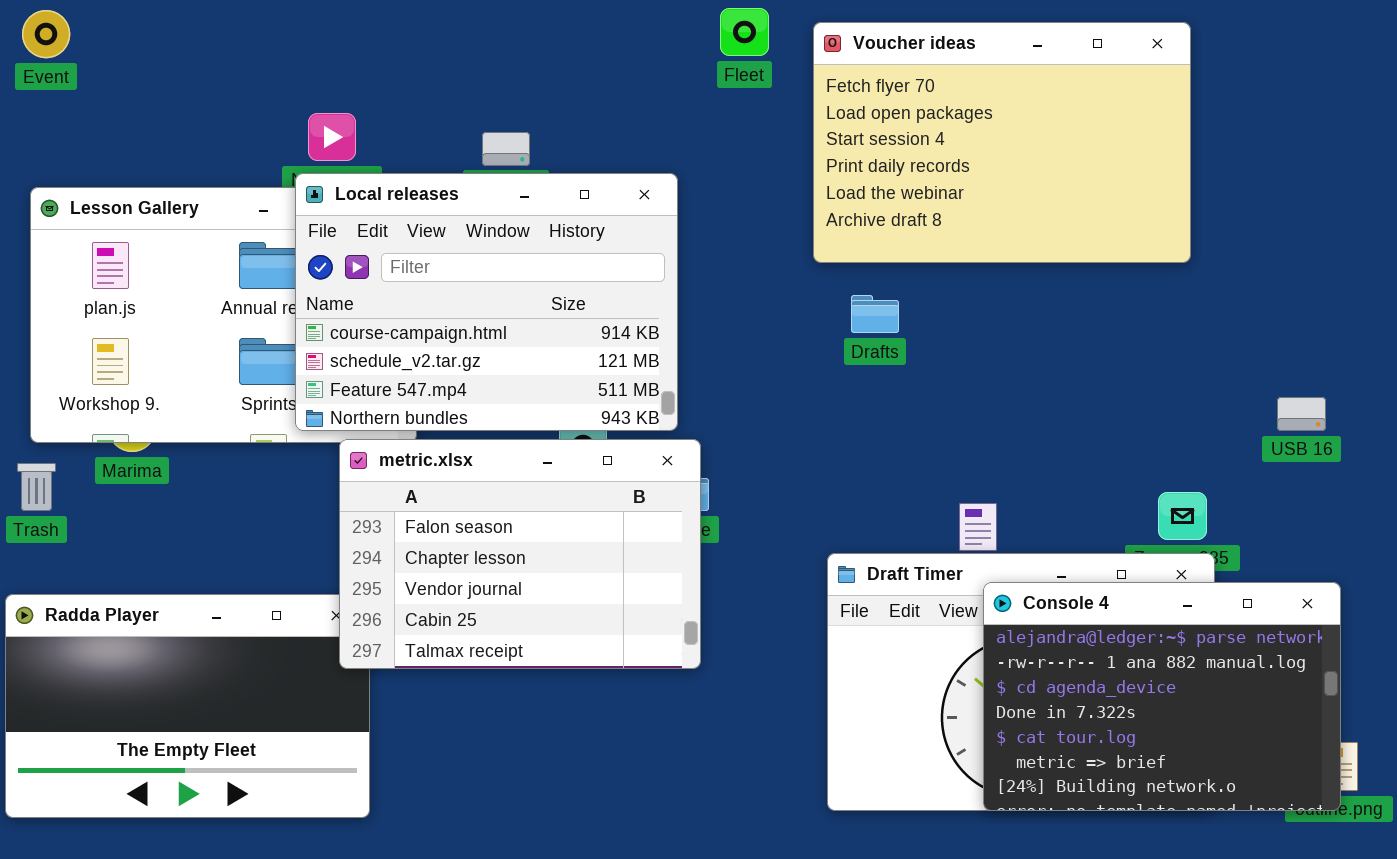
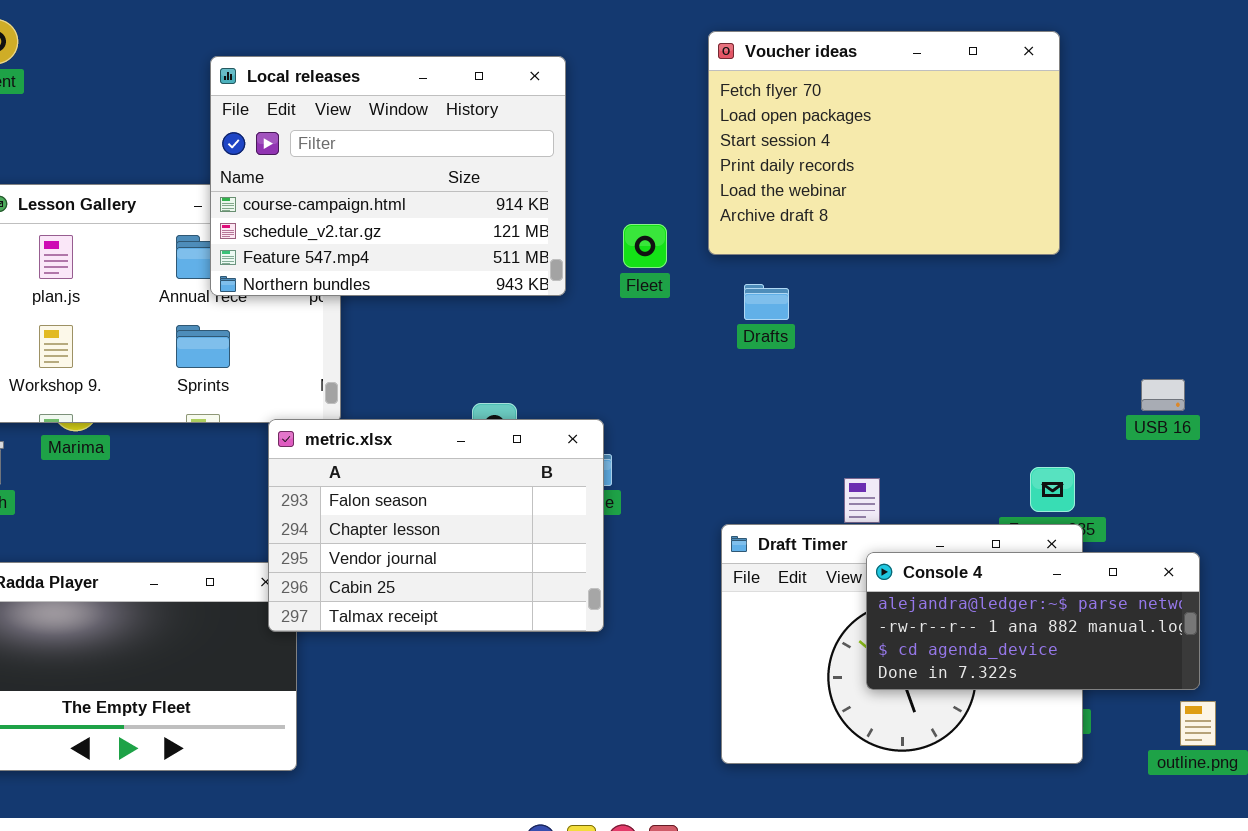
Fleet: [720,8,769,56] -> [623,224,667,268], moved
Local releases: [295,173,678,431] -> [210,56,566,296], moved
Console 4: [983,582,1341,811] -> [866,552,1200,690], resized

